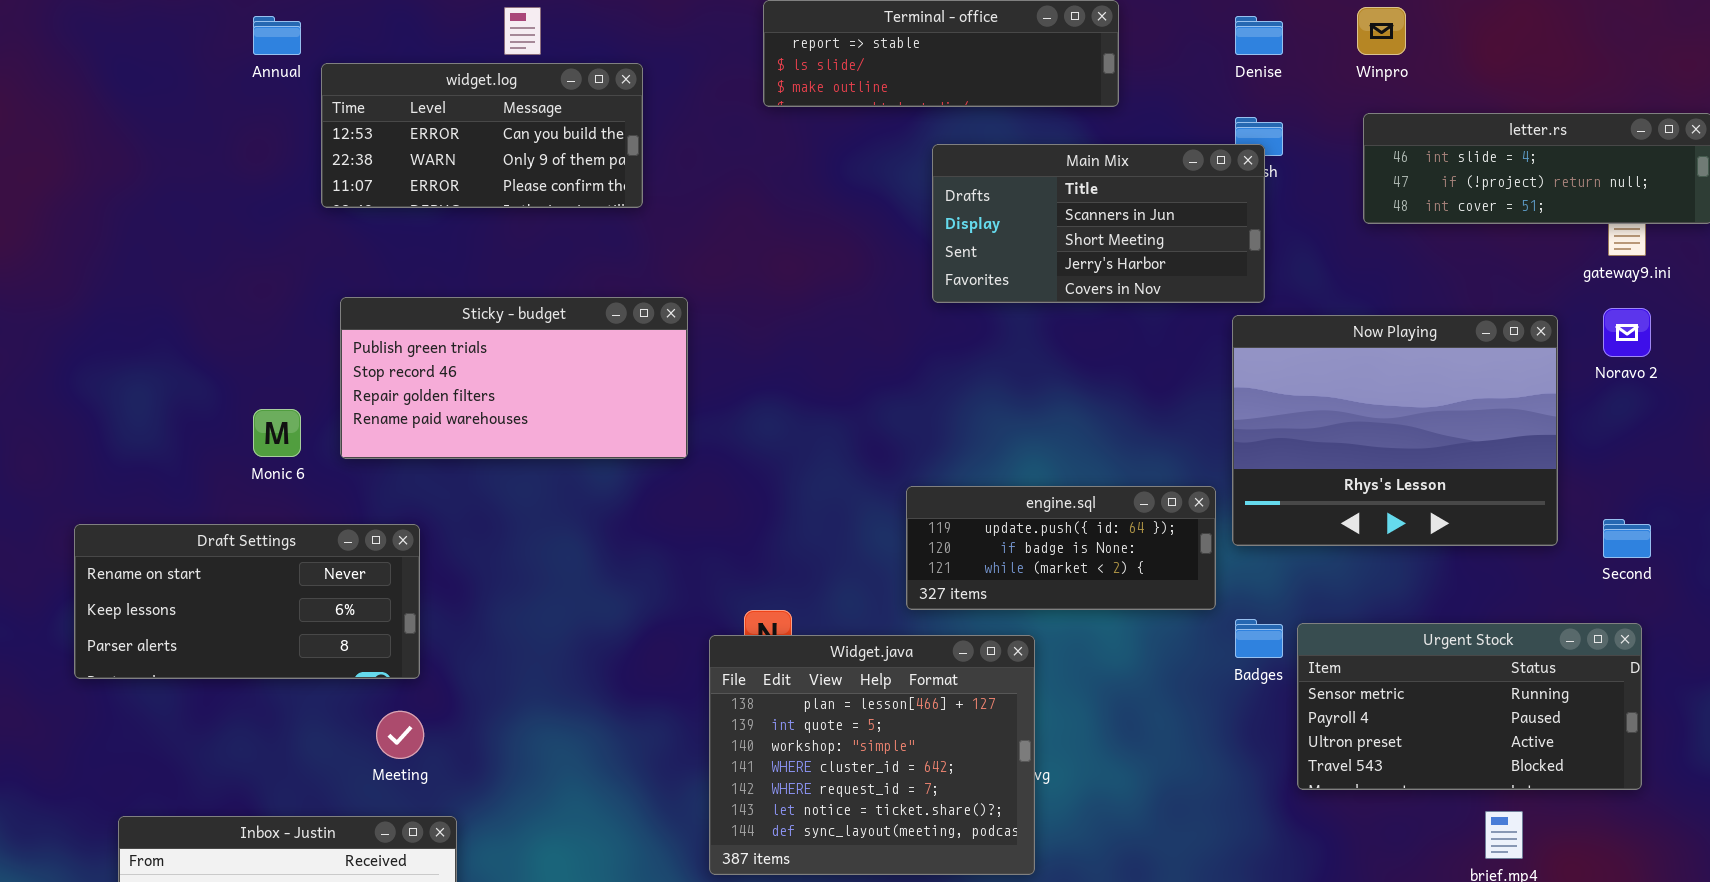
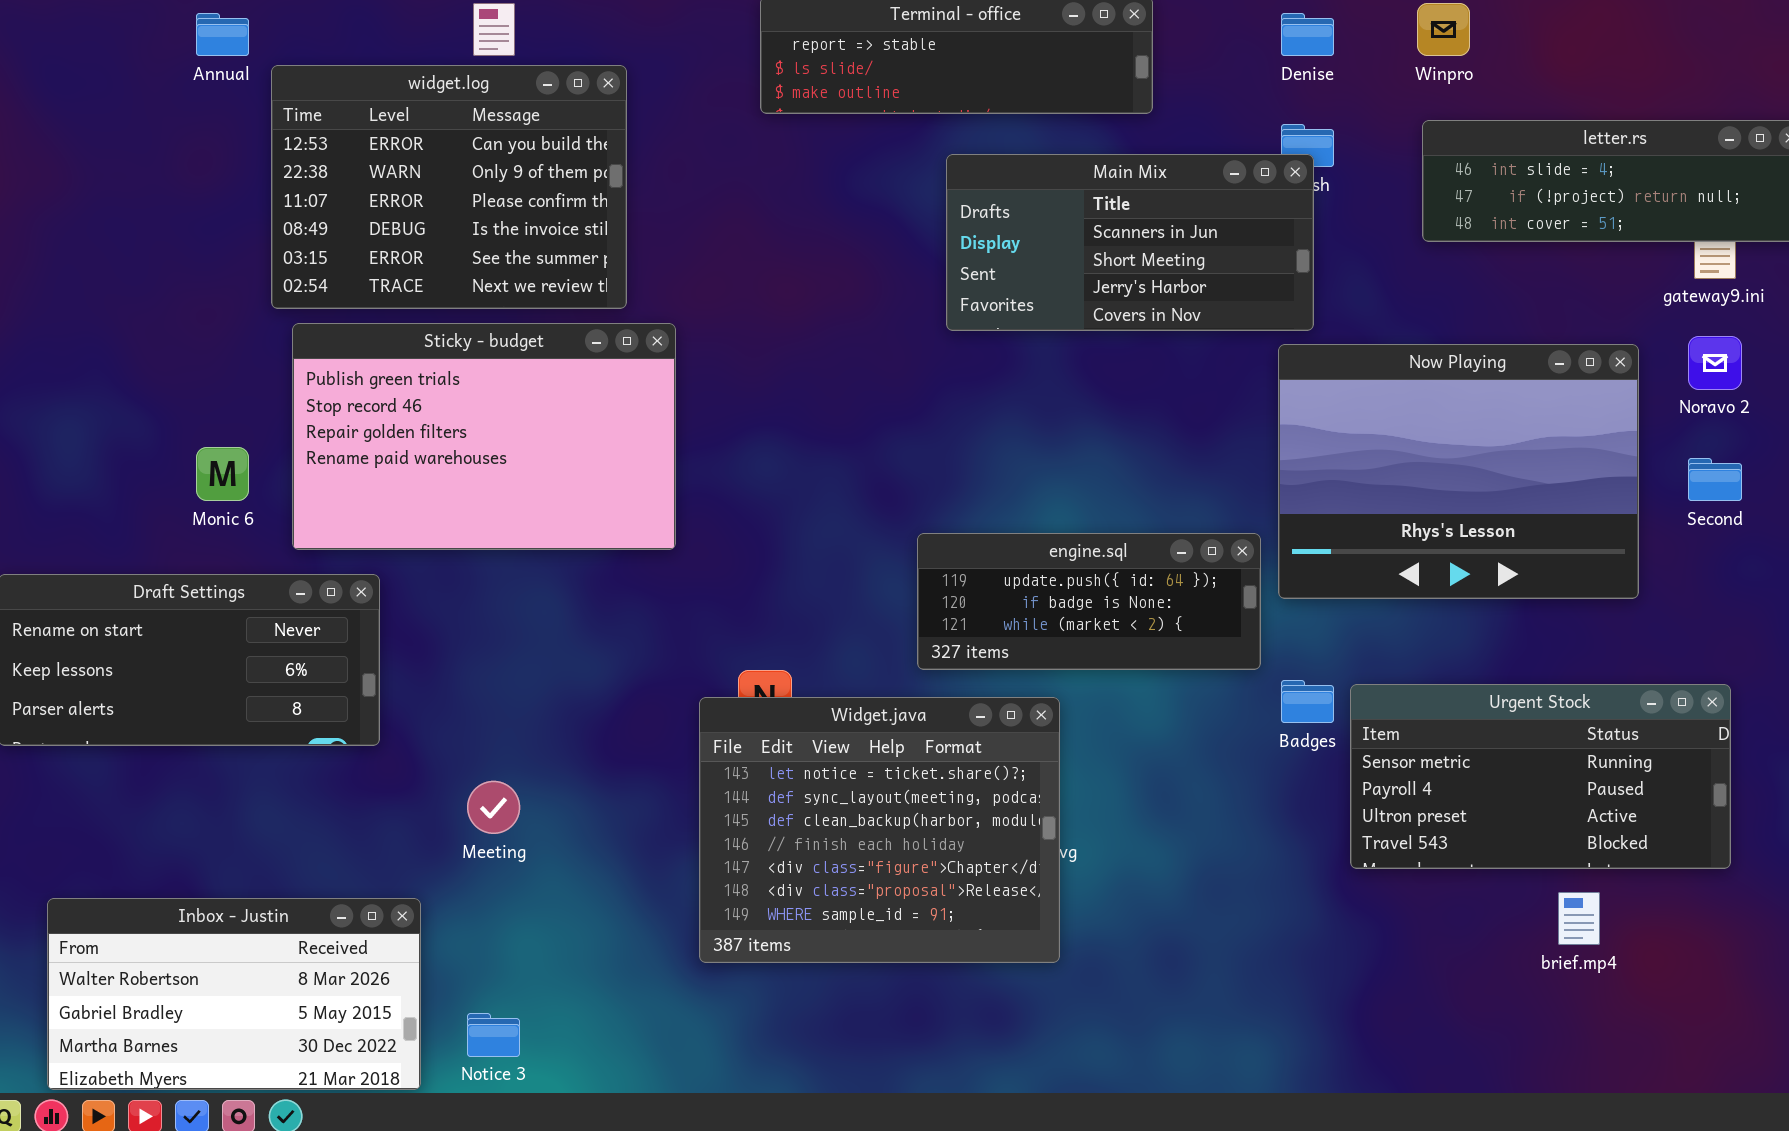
widget.log: [321,63,643,208] -> [271,65,627,309], resized
Sticky - budget: [340,297,688,459] -> [292,323,676,550], resized
Second: [1603,519,1651,558] -> [1688,458,1742,501], moved
Widget.java: [709,635,1035,875] -> [699,697,1060,963], scrolled down 5 rows
Meeting: [376,711,424,759] -> [467,781,520,834], moved

